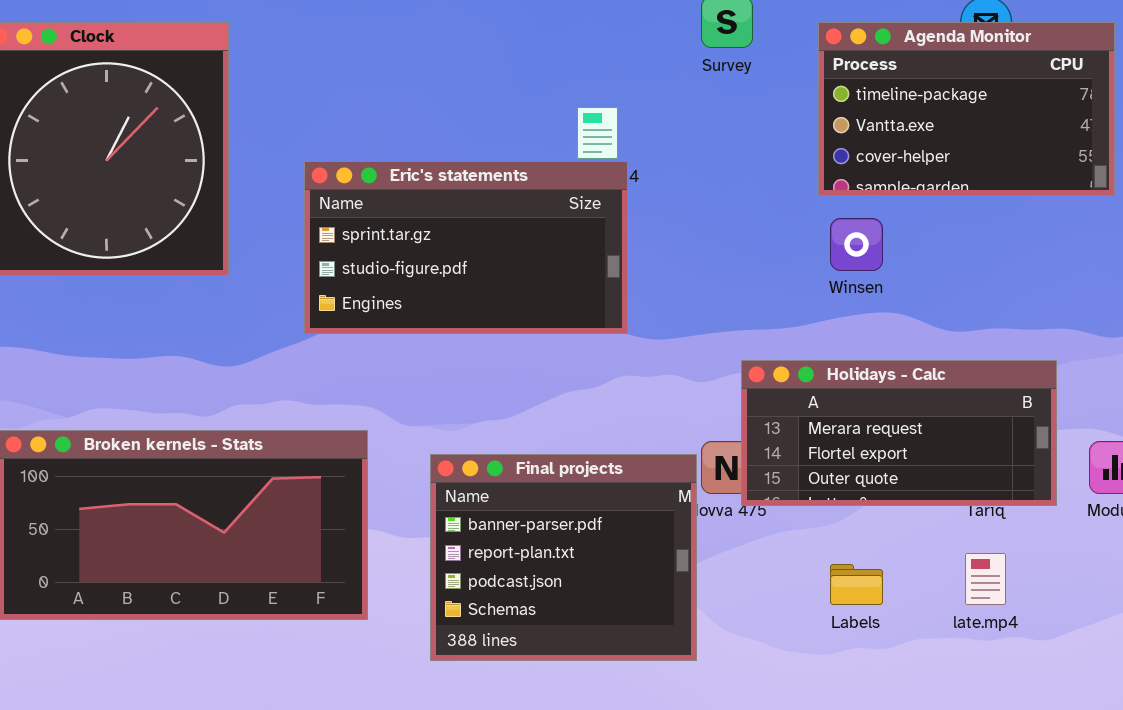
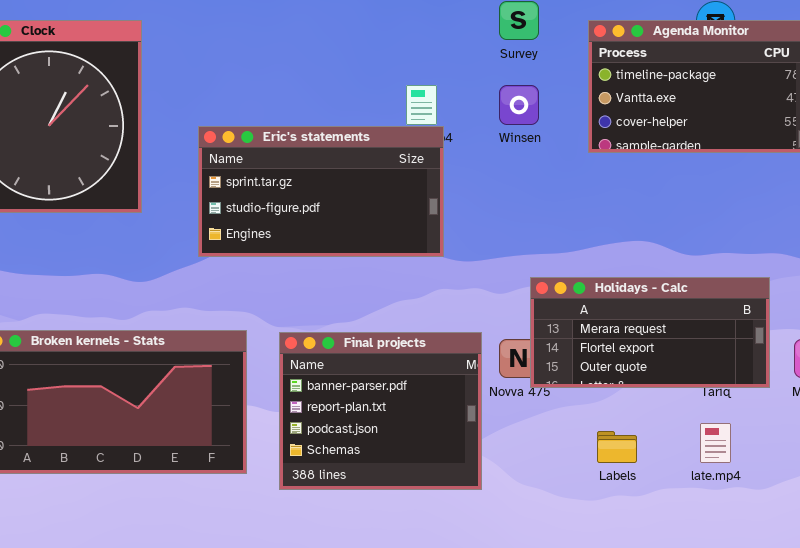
Winsen: [830,218,883,271] -> [499,85,539,125], moved
Final projects: [430,454,697,661] -> [279,332,482,490], moved

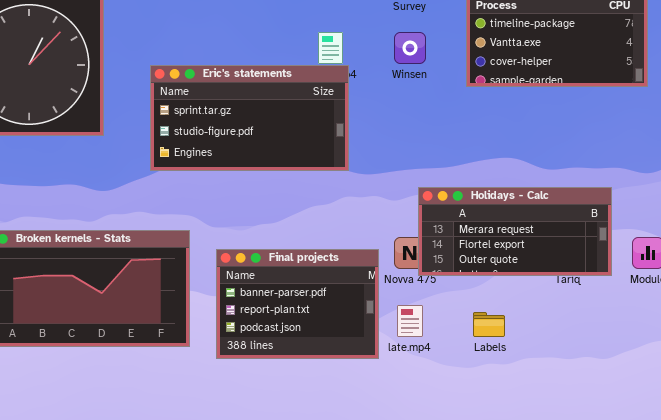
Final projects: [279,332,482,490] -> [216,249,379,359], resized
late.mp4: [700,423,731,463] -> [397,305,423,337], moved

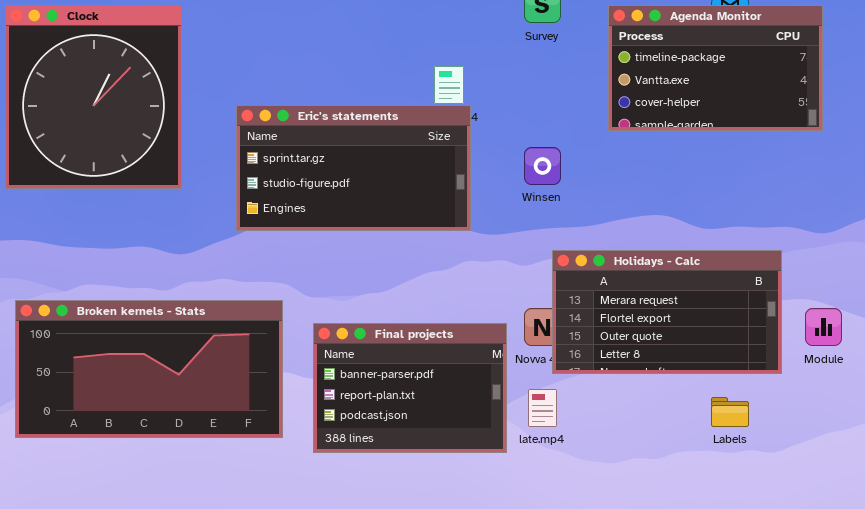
Winsen: [394,32,426,64] -> [524,147,561,185], moved
Holidays - Calc: [418,187,612,276] -> [552,250,782,374], resized
Labels: [473,312,505,337] -> [711,397,749,427], moved

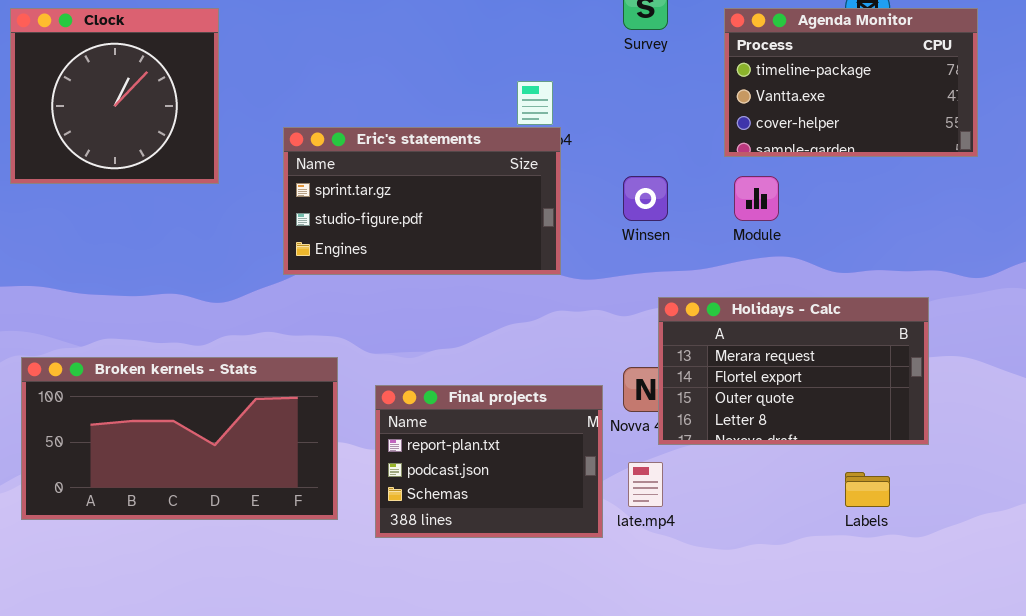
Clock: [5,5,182,189] -> [10,8,219,184], resized
Module: [805,308,842,346] -> [734,176,779,221], moved
Final projects: [313,323,507,453] -> [375,385,603,538], scrolled down 1 row

